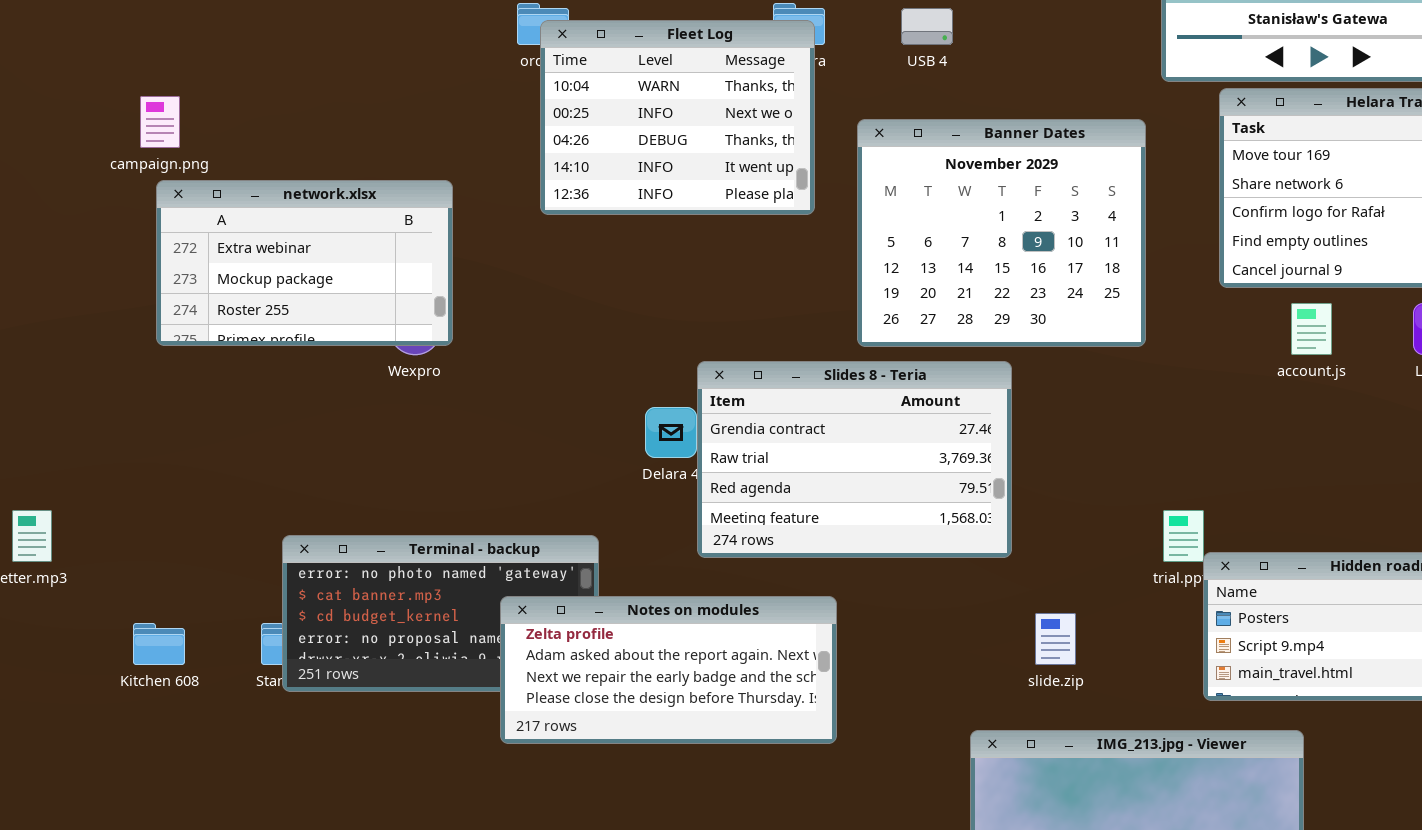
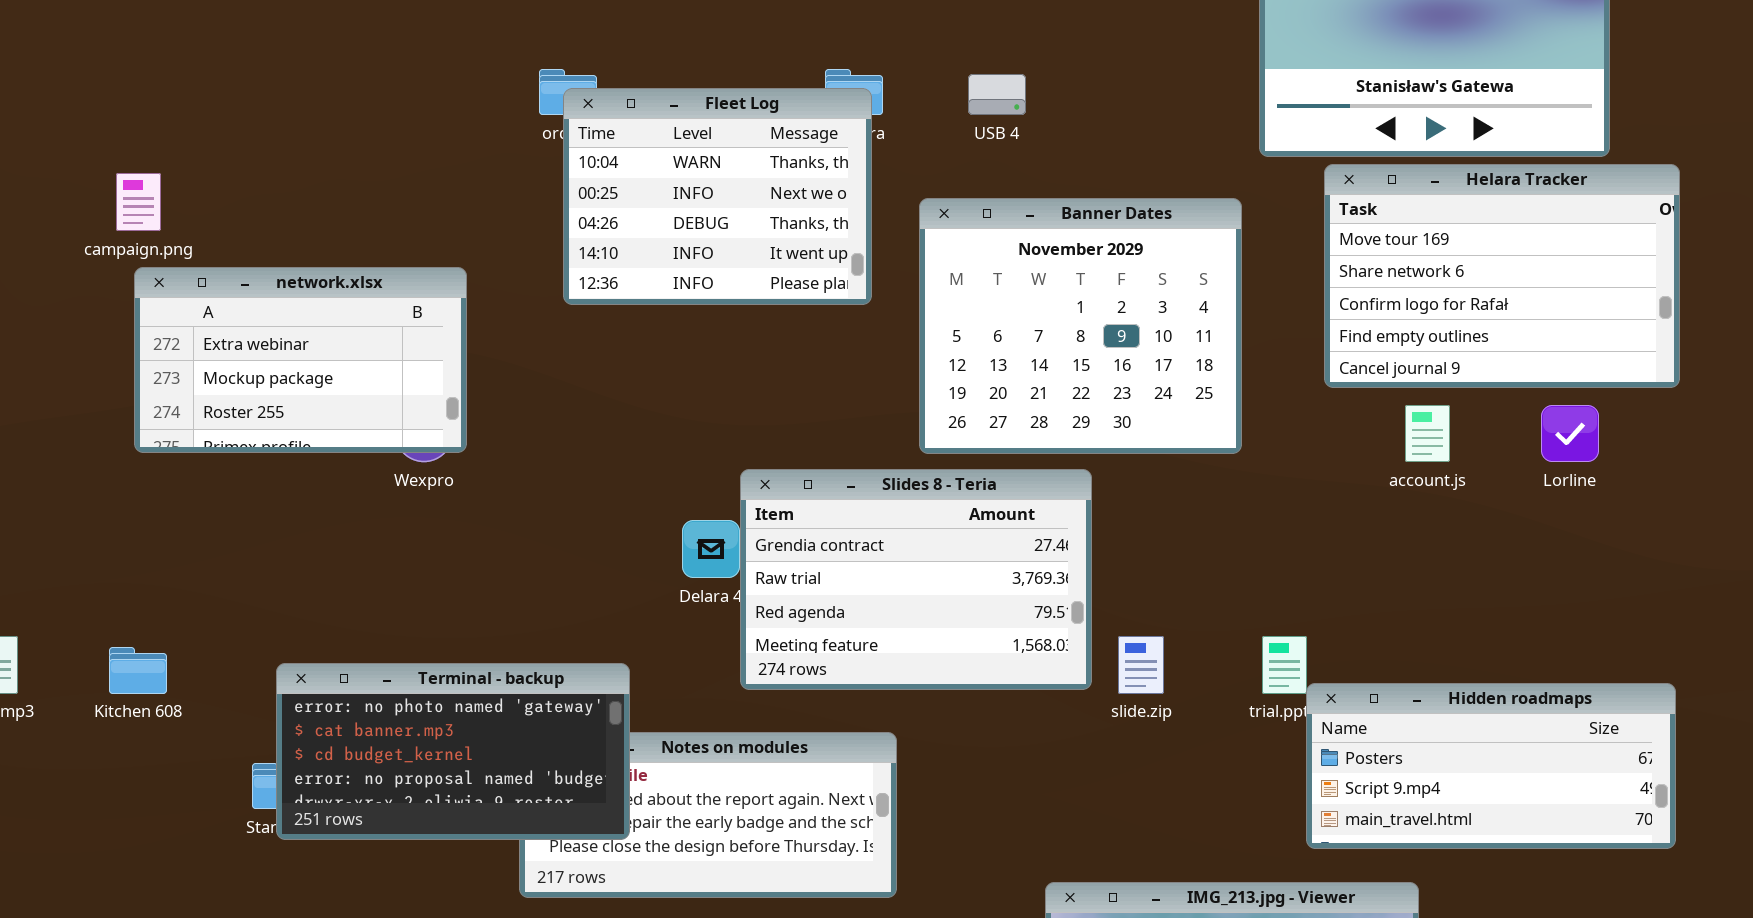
Terminal - backup: [282,535,599,692] -> [276,663,630,840], raised
slide.zip: [1035,613,1076,665] -> [1118,636,1164,694], moved
Kitchen 608: [133,623,185,665] -> [109,647,167,694], moved

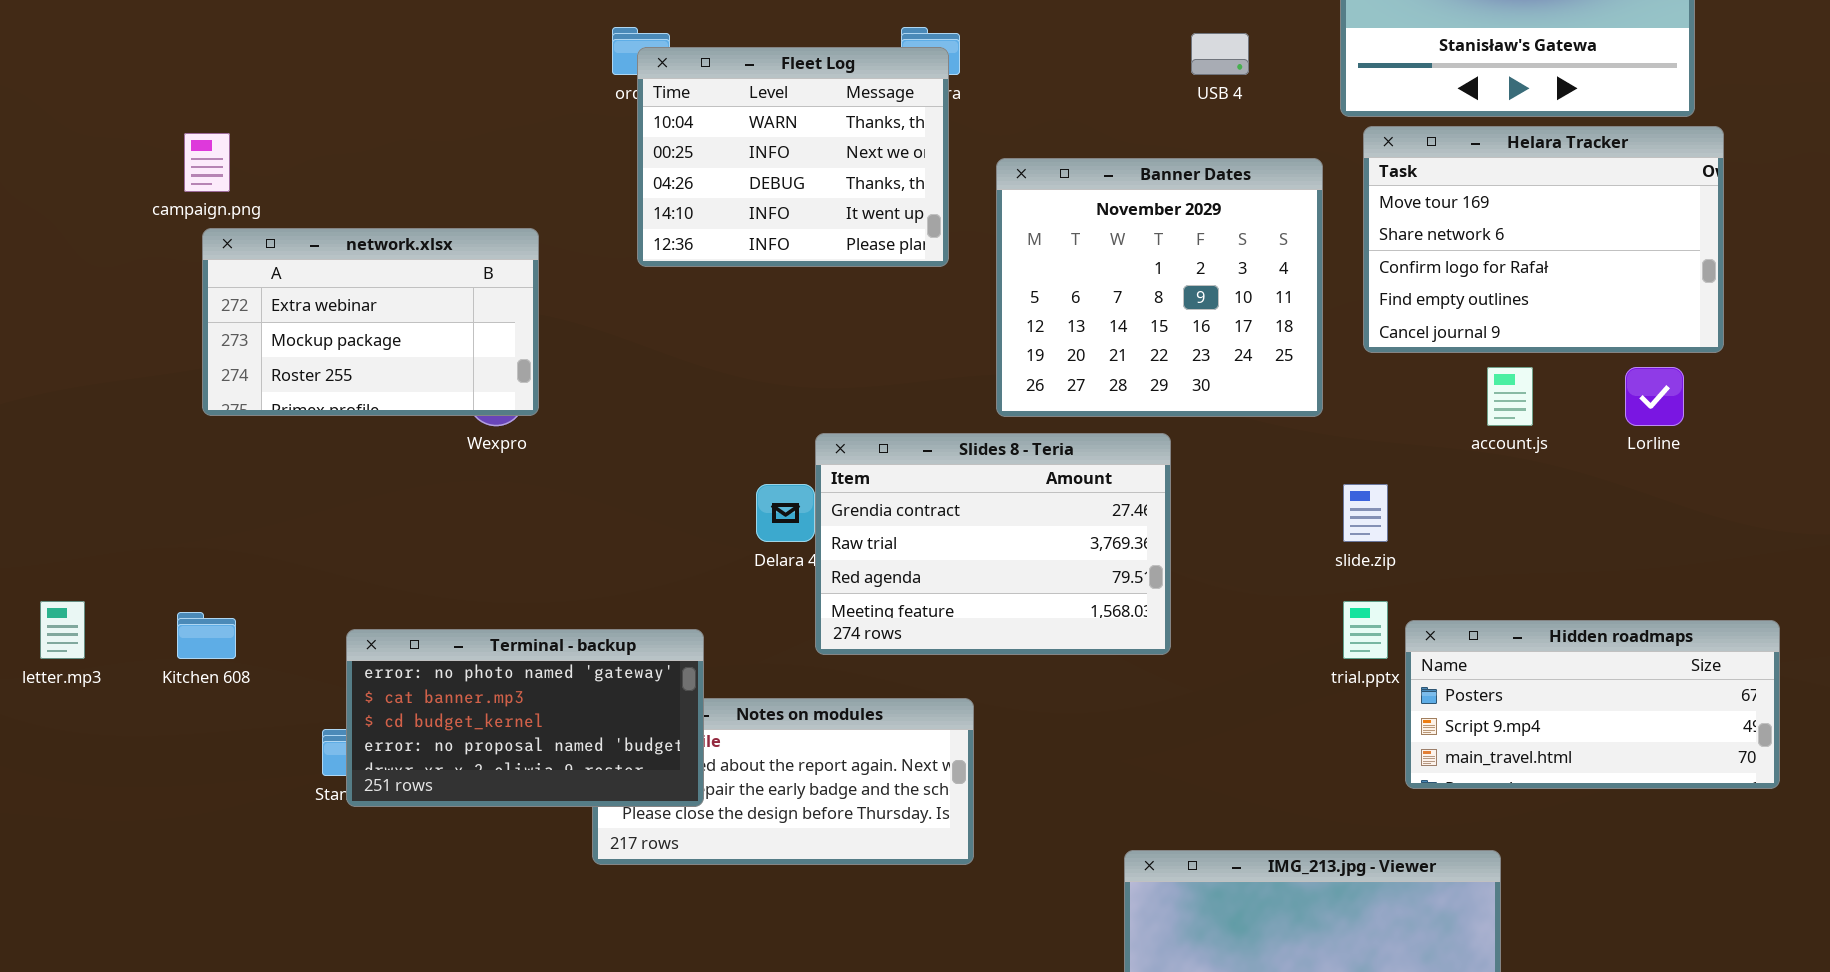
USB 4: [968,74,1026,115] -> [1191,33,1249,75], moved
Helara Tracker: [1324,164,1680,388] -> [1363,126,1724,353], moved
slide.zip: [1118,636,1164,694] -> [1343,484,1388,542], moved
Hidden roadmaps: [1306,683,1676,849] -> [1405,620,1780,789], moved

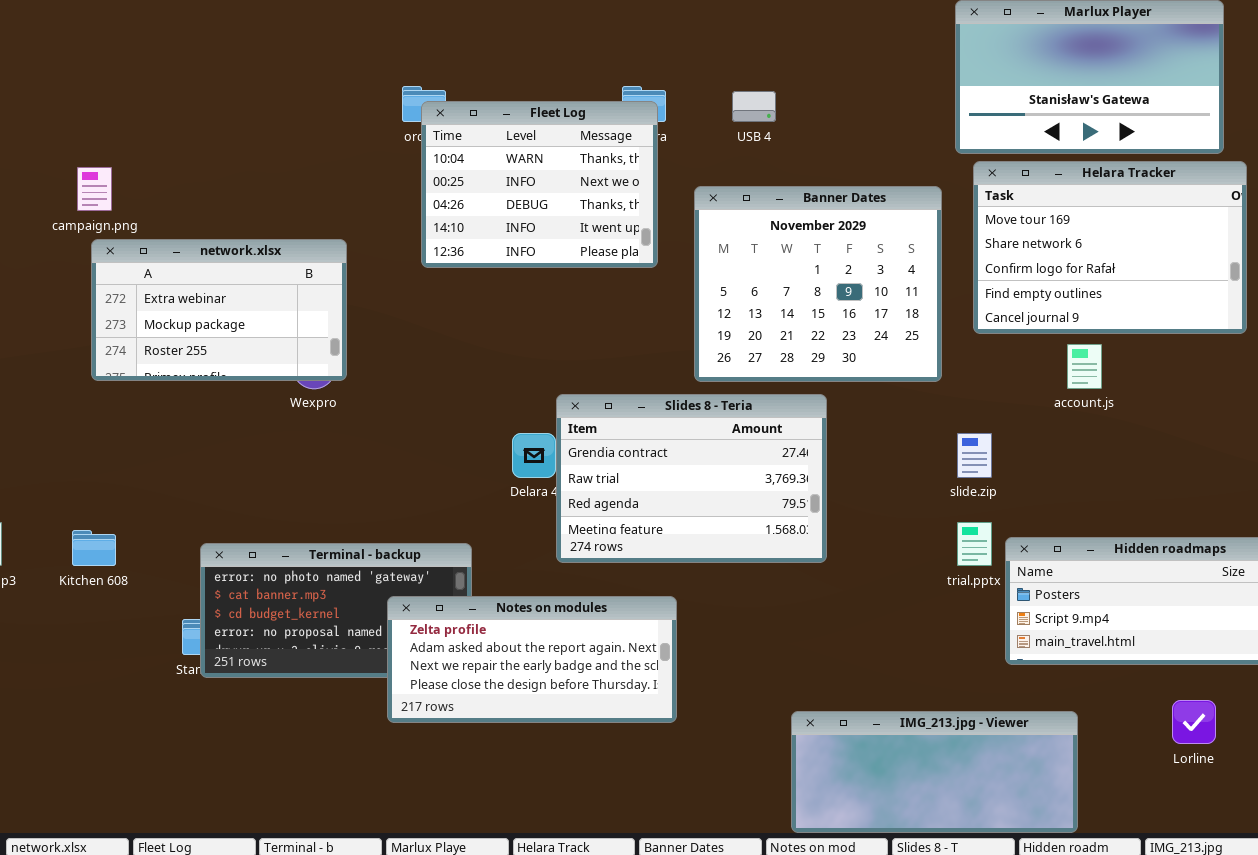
USB 4: [1191,33,1249,75] -> [732,91,776,122], moved
Lorline: [1625,367,1684,426] -> [1172,700,1216,744], moved
Notes on modules: [592,698,974,865] -> [387,596,677,723], raised

